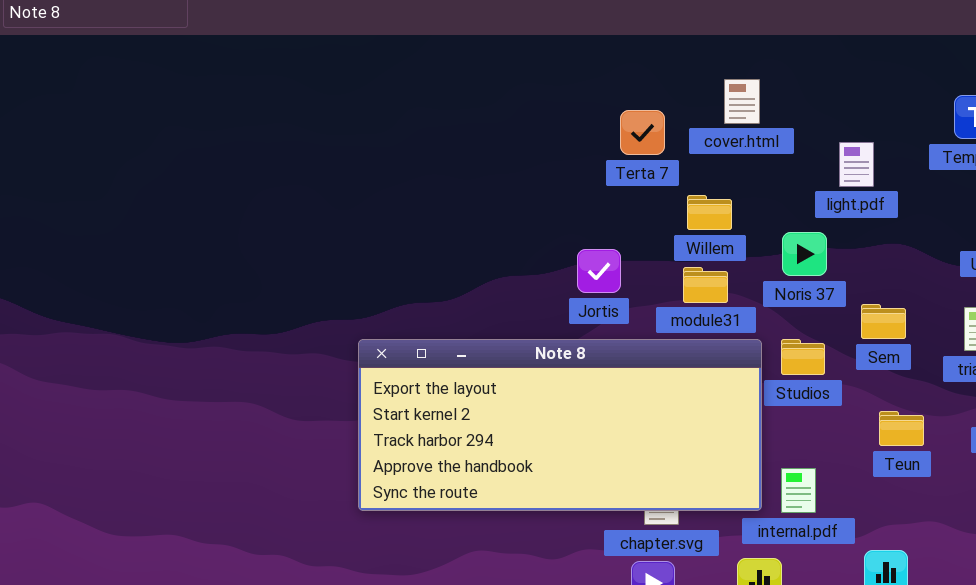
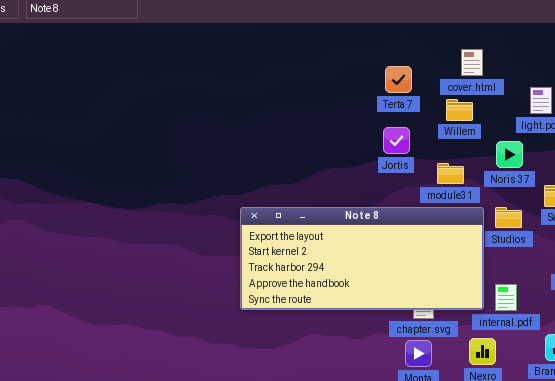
Terta 7: [620,110,665,155] -> [385,66,412,93], moved
Willem: [687,195,732,230] -> [446,99,473,121], moved
Jortis: [577,249,621,293] -> [383,127,410,154], moved

